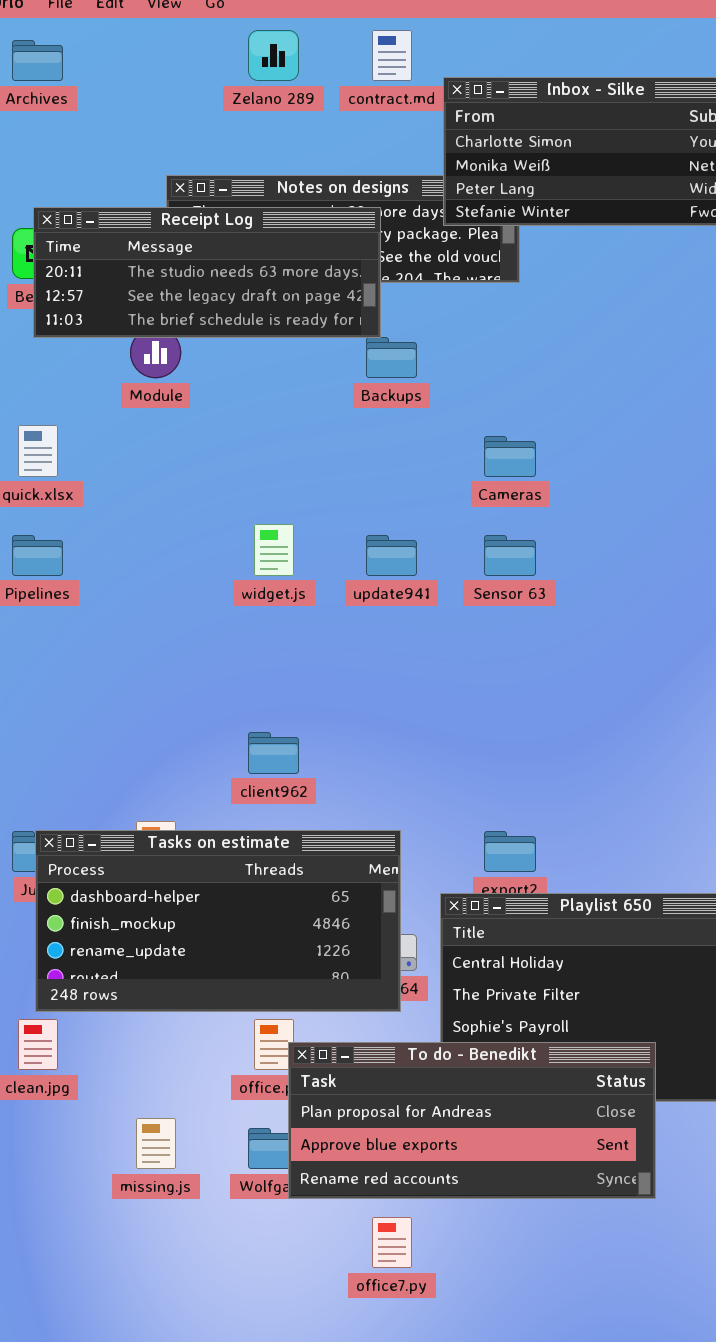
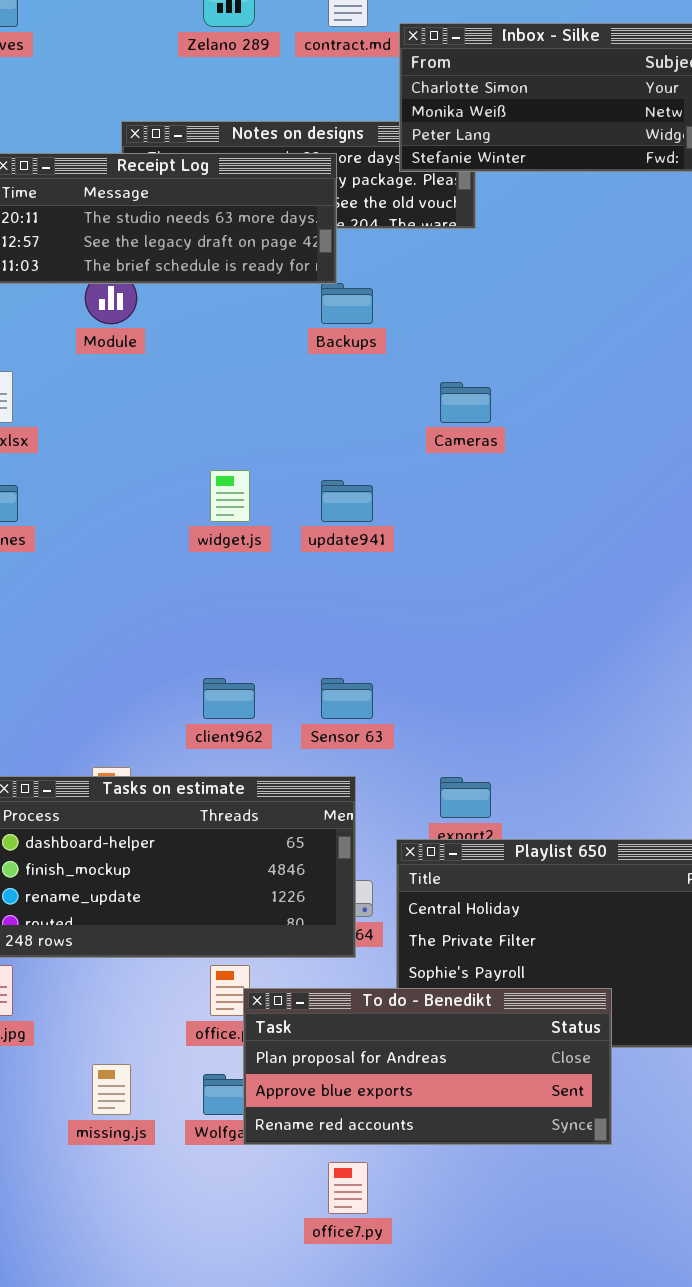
Sensor 63: [484,535,536,576] -> [321,678,373,719], moved

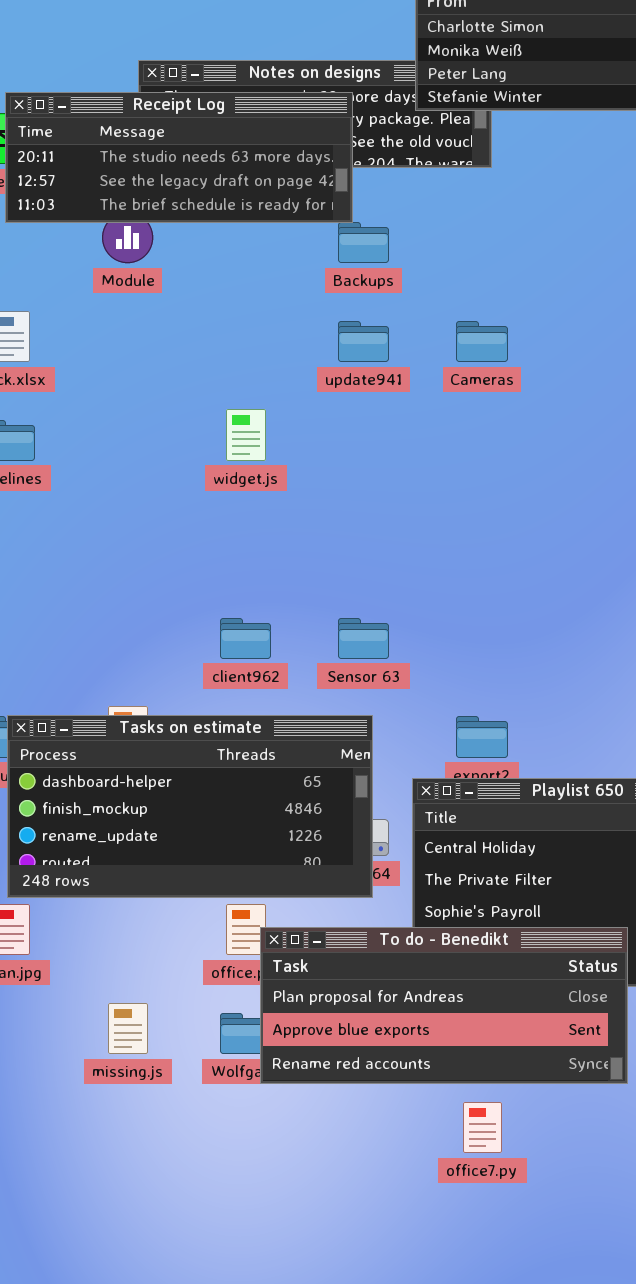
update941: [321,480,373,522] -> [338,321,389,362], moved
office7.py: [328,1162,368,1214] -> [463,1102,502,1153], moved

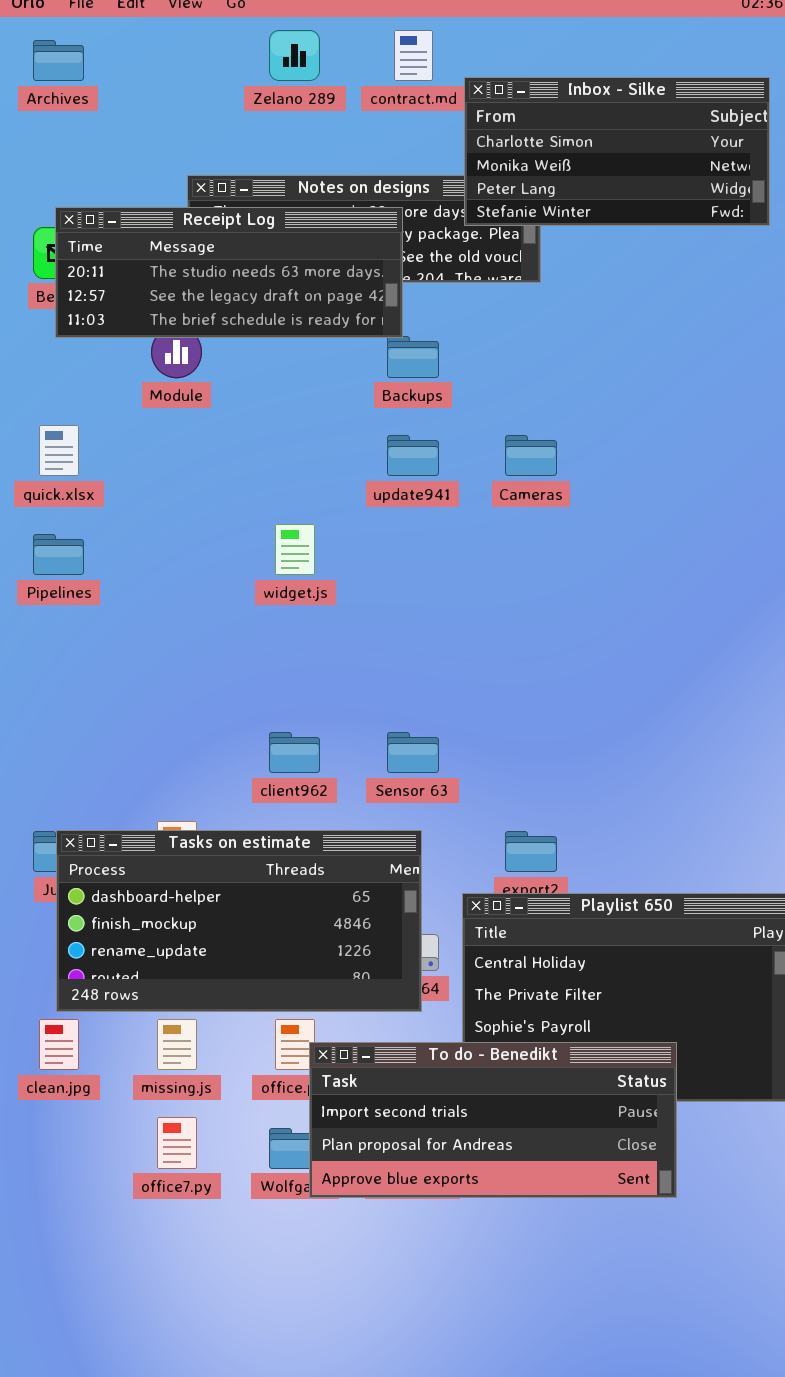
To do - Benedikt: [260,927,628,1084] -> [309,1042,677,1198], scrolled up 1 row
missing.js: [108,1003,148,1054] -> [157,1019,197,1070], moved
office7.py: [463,1102,502,1153] -> [157,1117,197,1169], moved

